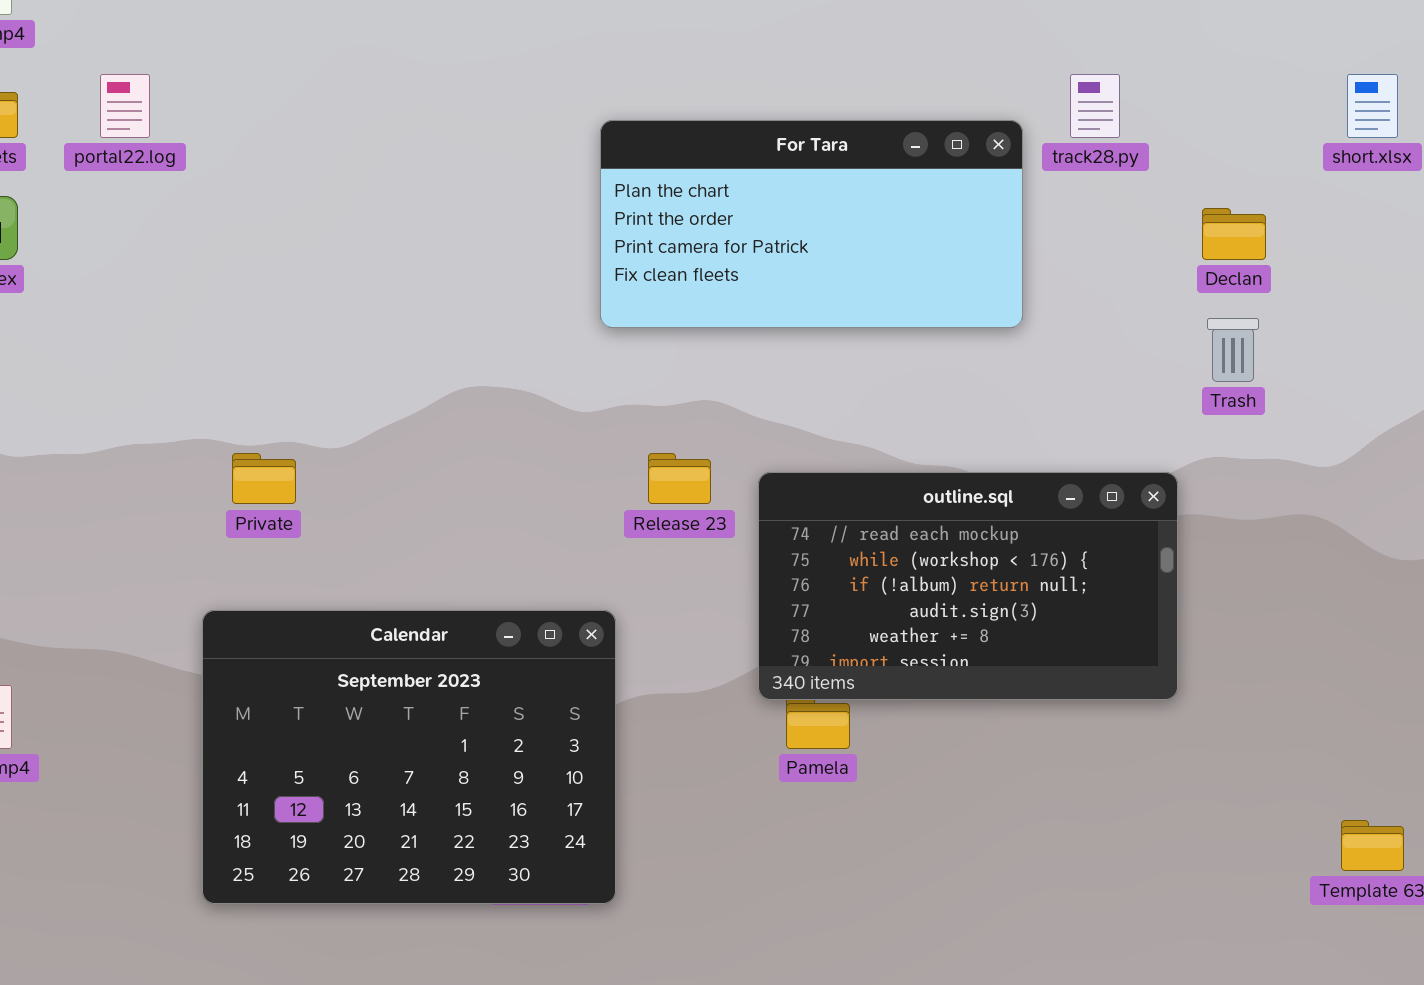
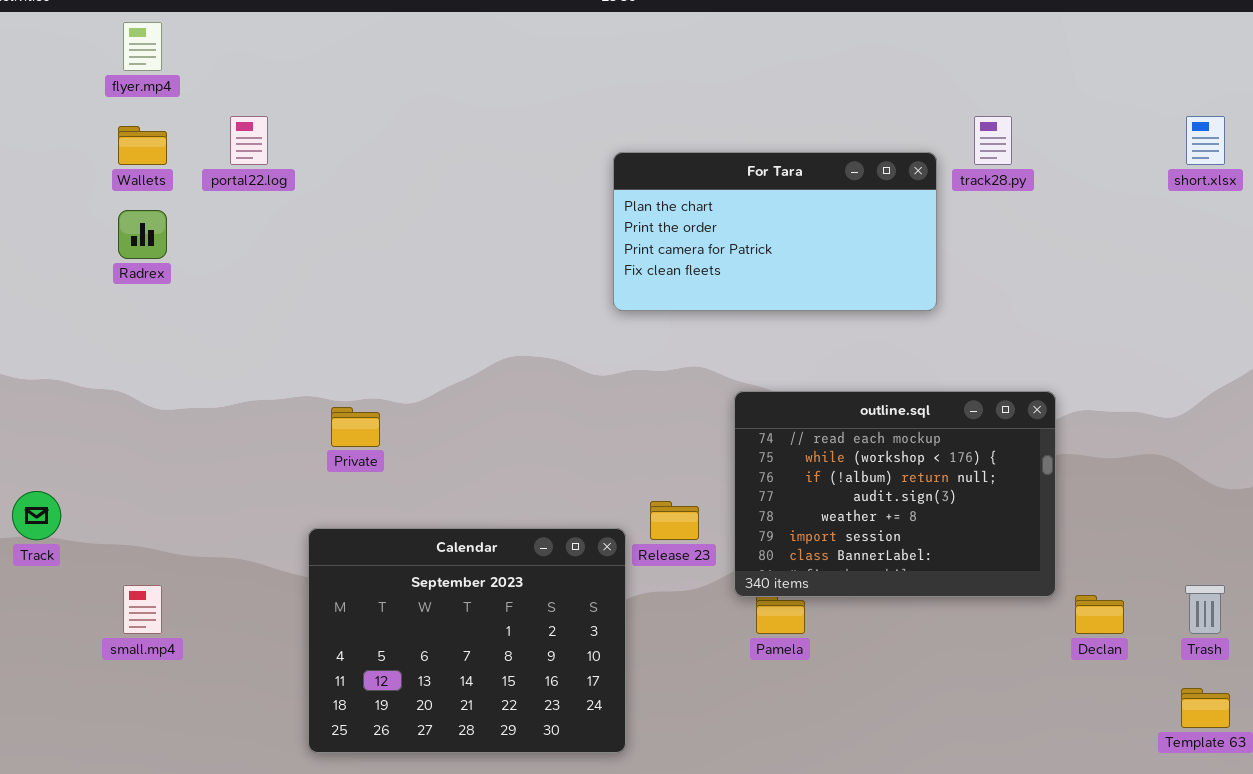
Declan: [1202,208,1266,260] -> [1075,595,1124,634], moved
Trash: [1207,318,1259,382] -> [1185,585,1225,634], moved
Release 23: [648,453,711,504] -> [650,501,699,540], moved
outline.sql: [758,472,1178,700] -> [734,391,1056,597], resized

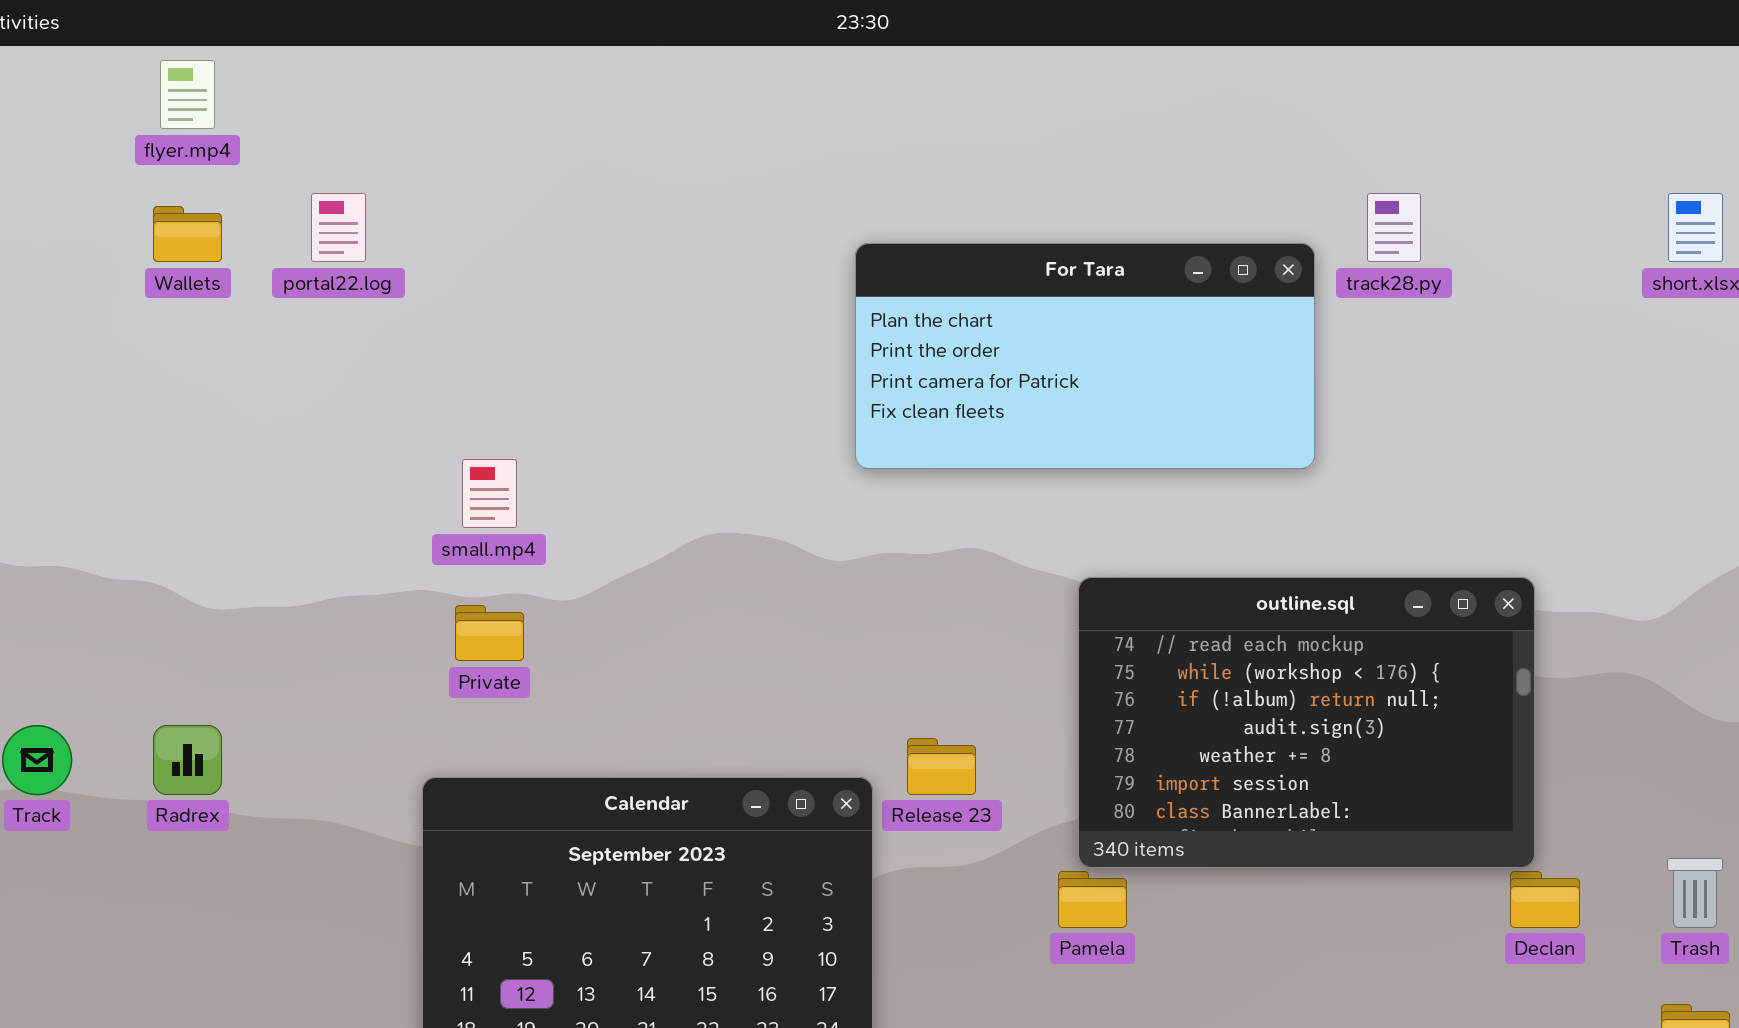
Radrex: [118,210,167,259] -> [153,725,222,795], moved
outline.sql: [734,391,1056,597] -> [1078,577,1535,868], moved
small.mp4: [123,585,162,634] -> [462,459,517,528], moved

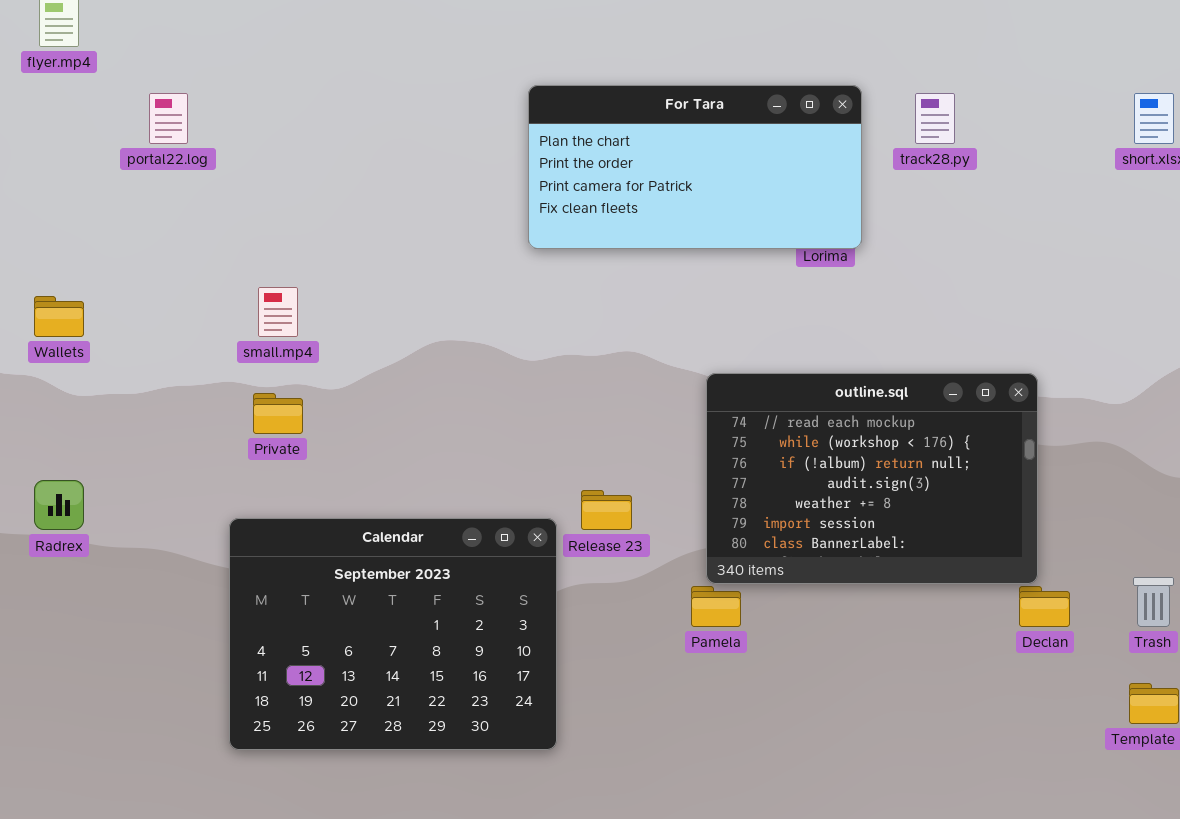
Wallets: [153,206,222,262] -> [34,296,84,337], moved
For Tara: [855,243,1315,469] -> [528,85,862,249], moved

